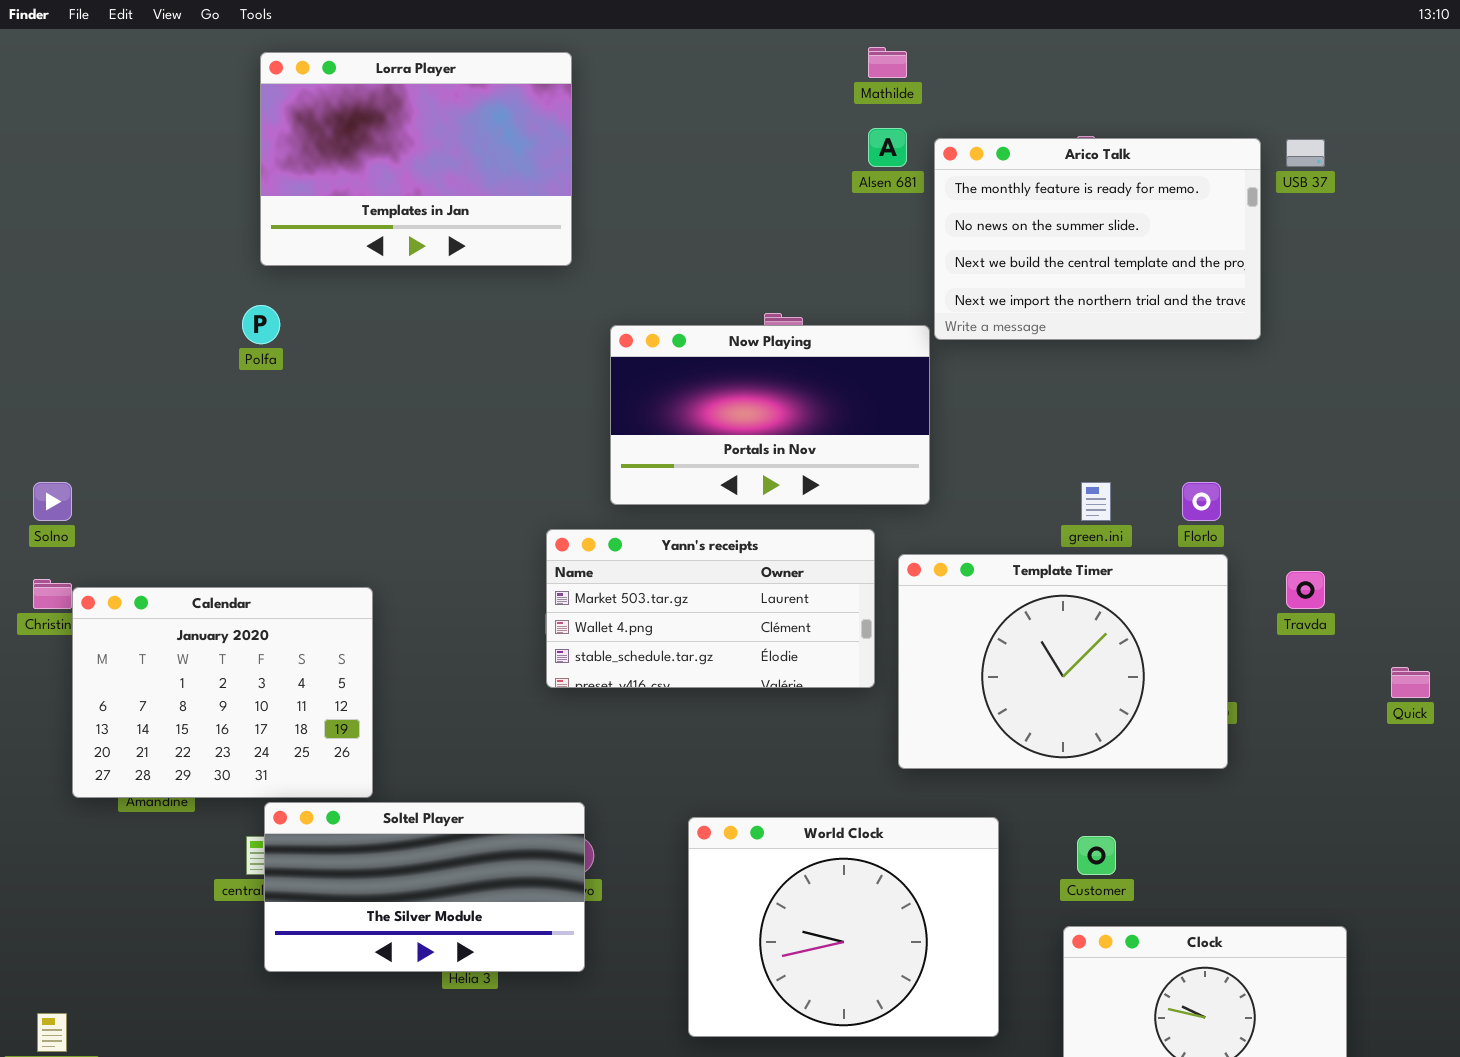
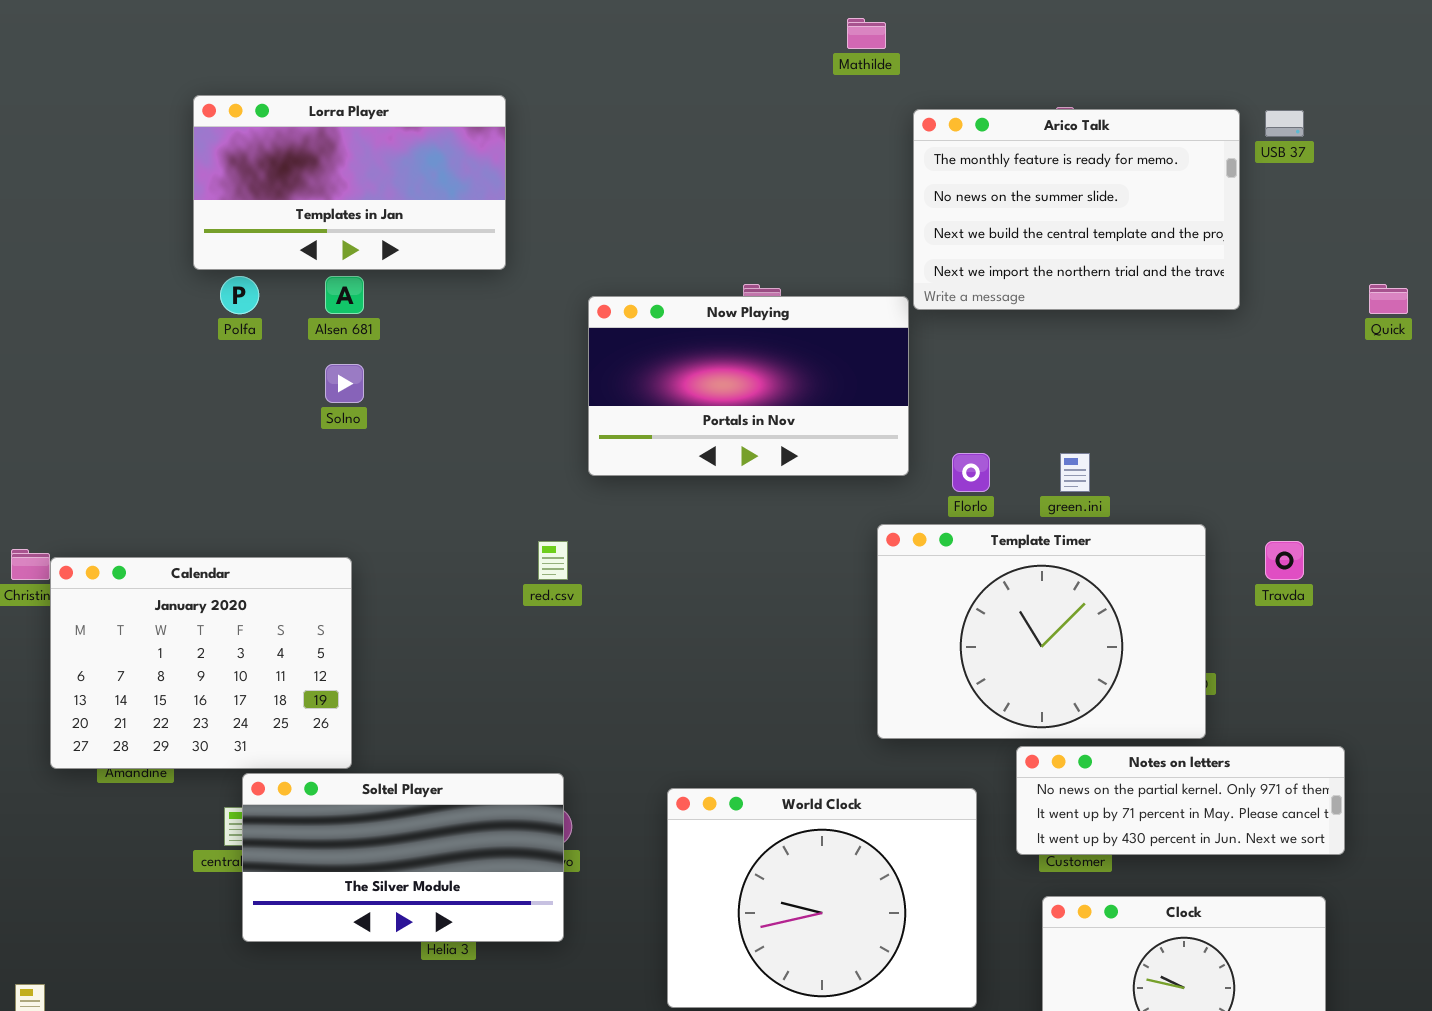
Lorra Player: [260,52,572,266] -> [193,95,506,270], moved, resized
Alsen 681: [868,128,907,167] -> [325,276,364,314], moved
Solno: [33,482,72,521] -> [325,364,364,403], moved
Florlo: [1182,482,1221,521] -> [952,453,990,492], moved
Yann's receipts: [546,529,875,688] -> none, closed
Quick: [1391,667,1430,698] -> [1369,284,1408,314], moved
Notes on letters: none -> [1016,746,1345,855], opened

